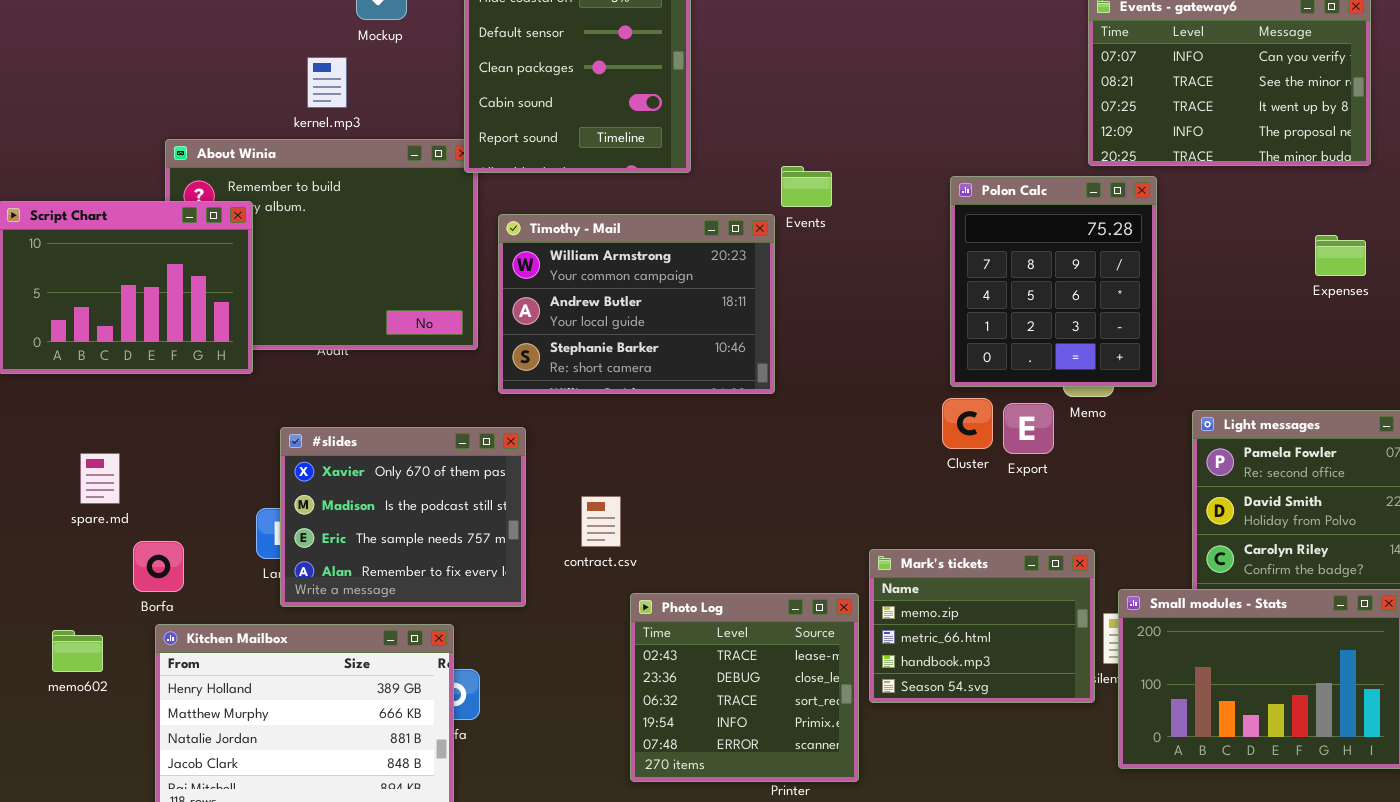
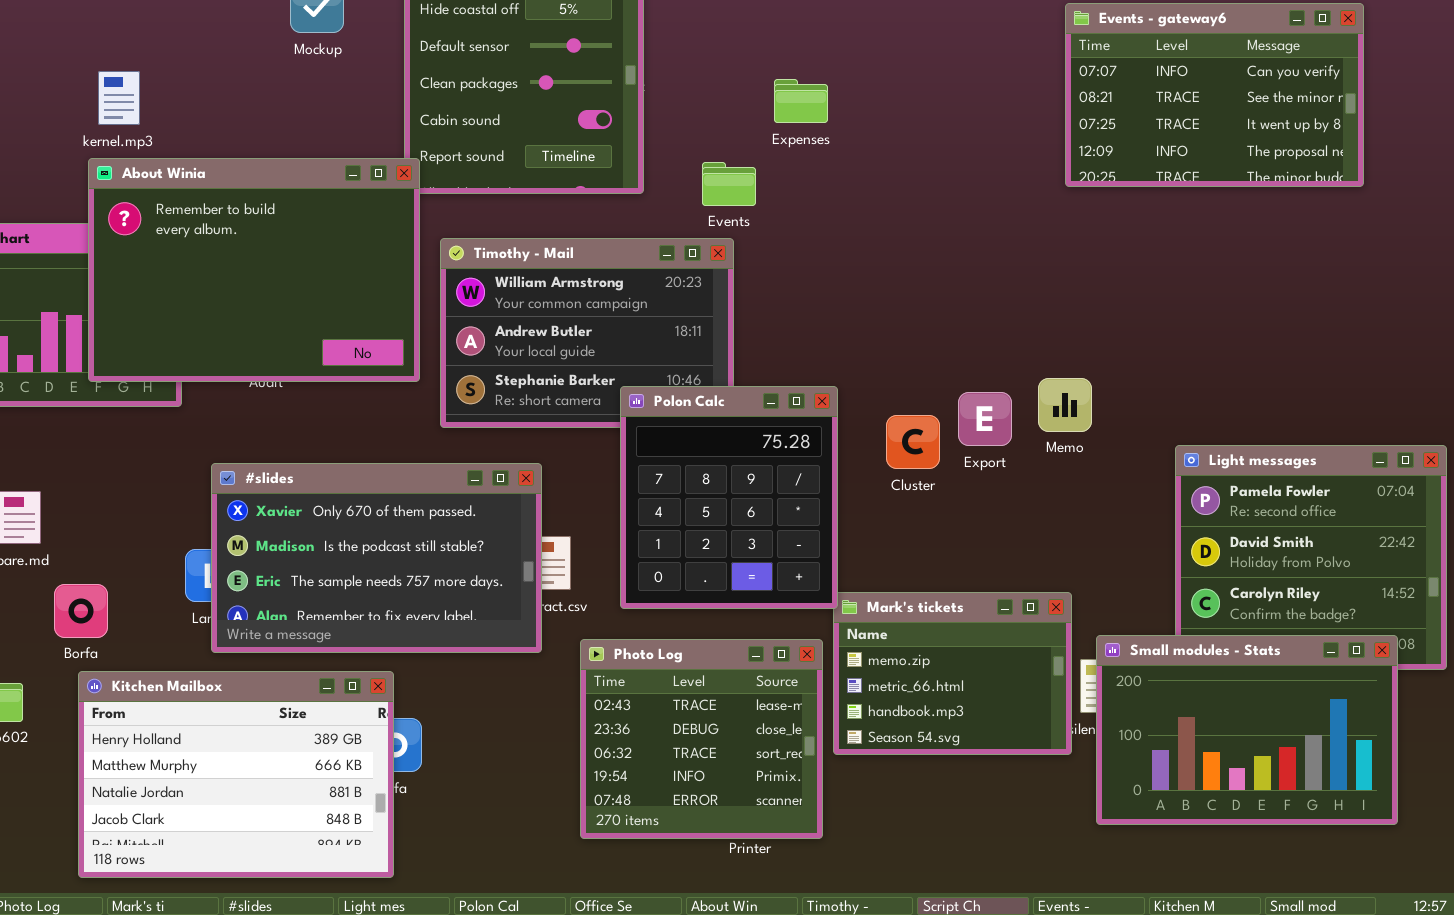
kernel.mp3: [307,57,347,108] -> [98,71,140,125], moved
About Winia: [165,139,478,350] -> [88,158,420,382], raised
Events: [781,166,832,207] -> [702,162,756,206], moved
Polon Calc: [950,176,1157,387] -> [620,386,838,609], moved
Expenses: [1315,235,1366,276] -> [774,79,828,123], moved
Cluster: [942,398,993,449] -> [886,415,940,469], moved
Export: [1003,403,1054,454] -> [958,392,1012,446], moved
#slides: [280,427,526,607] -> [211,463,542,653], resized

